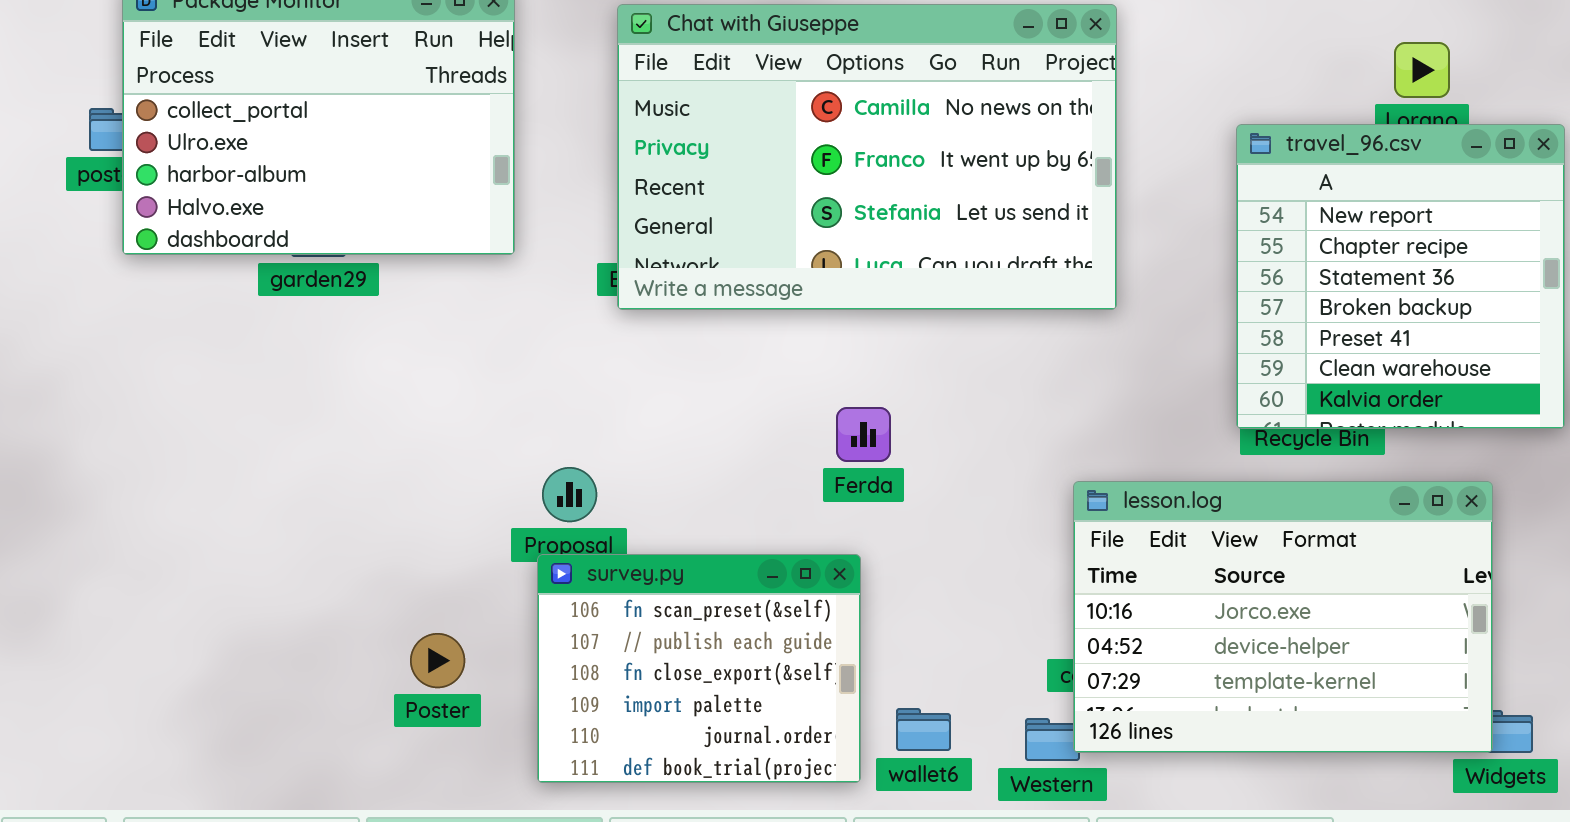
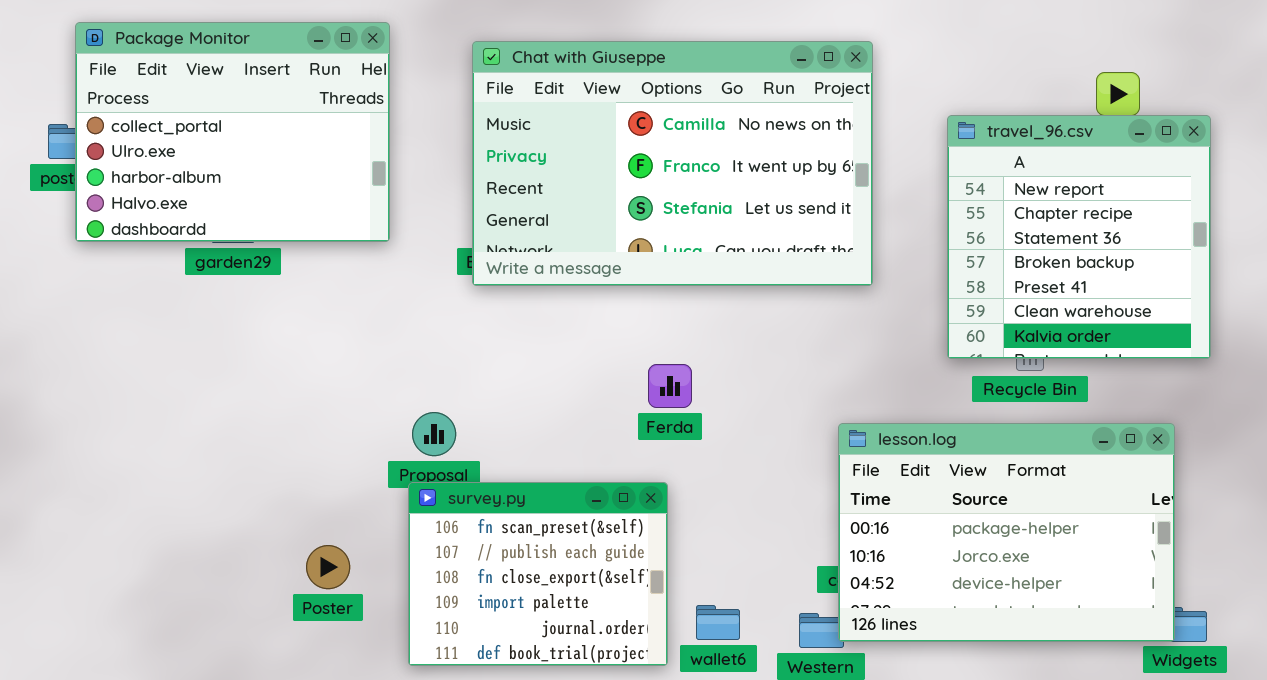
travel_96.csv: [1236,124,1565,429] -> [947,115,1211,359], moved
lesson.log: [1073,481,1493,753] -> [838,423,1175,642], scrolled up 1 row

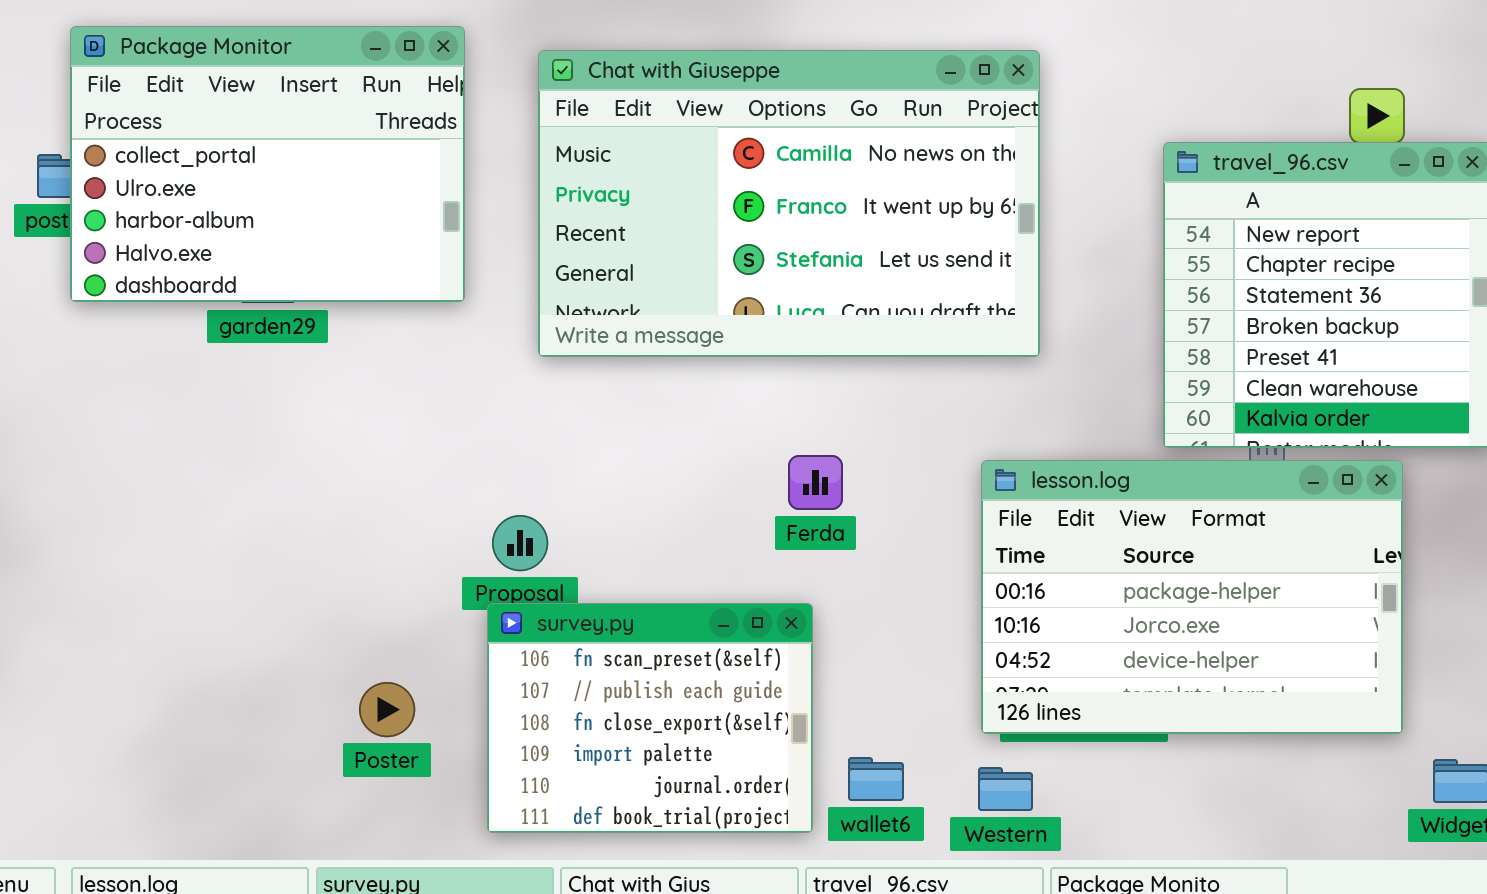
Chat with Giuseppe: [472,41,873,286] -> [538,50,1040,357], moved
lesson.log: [838,423,1175,642] -> [981,460,1403,734], moved

